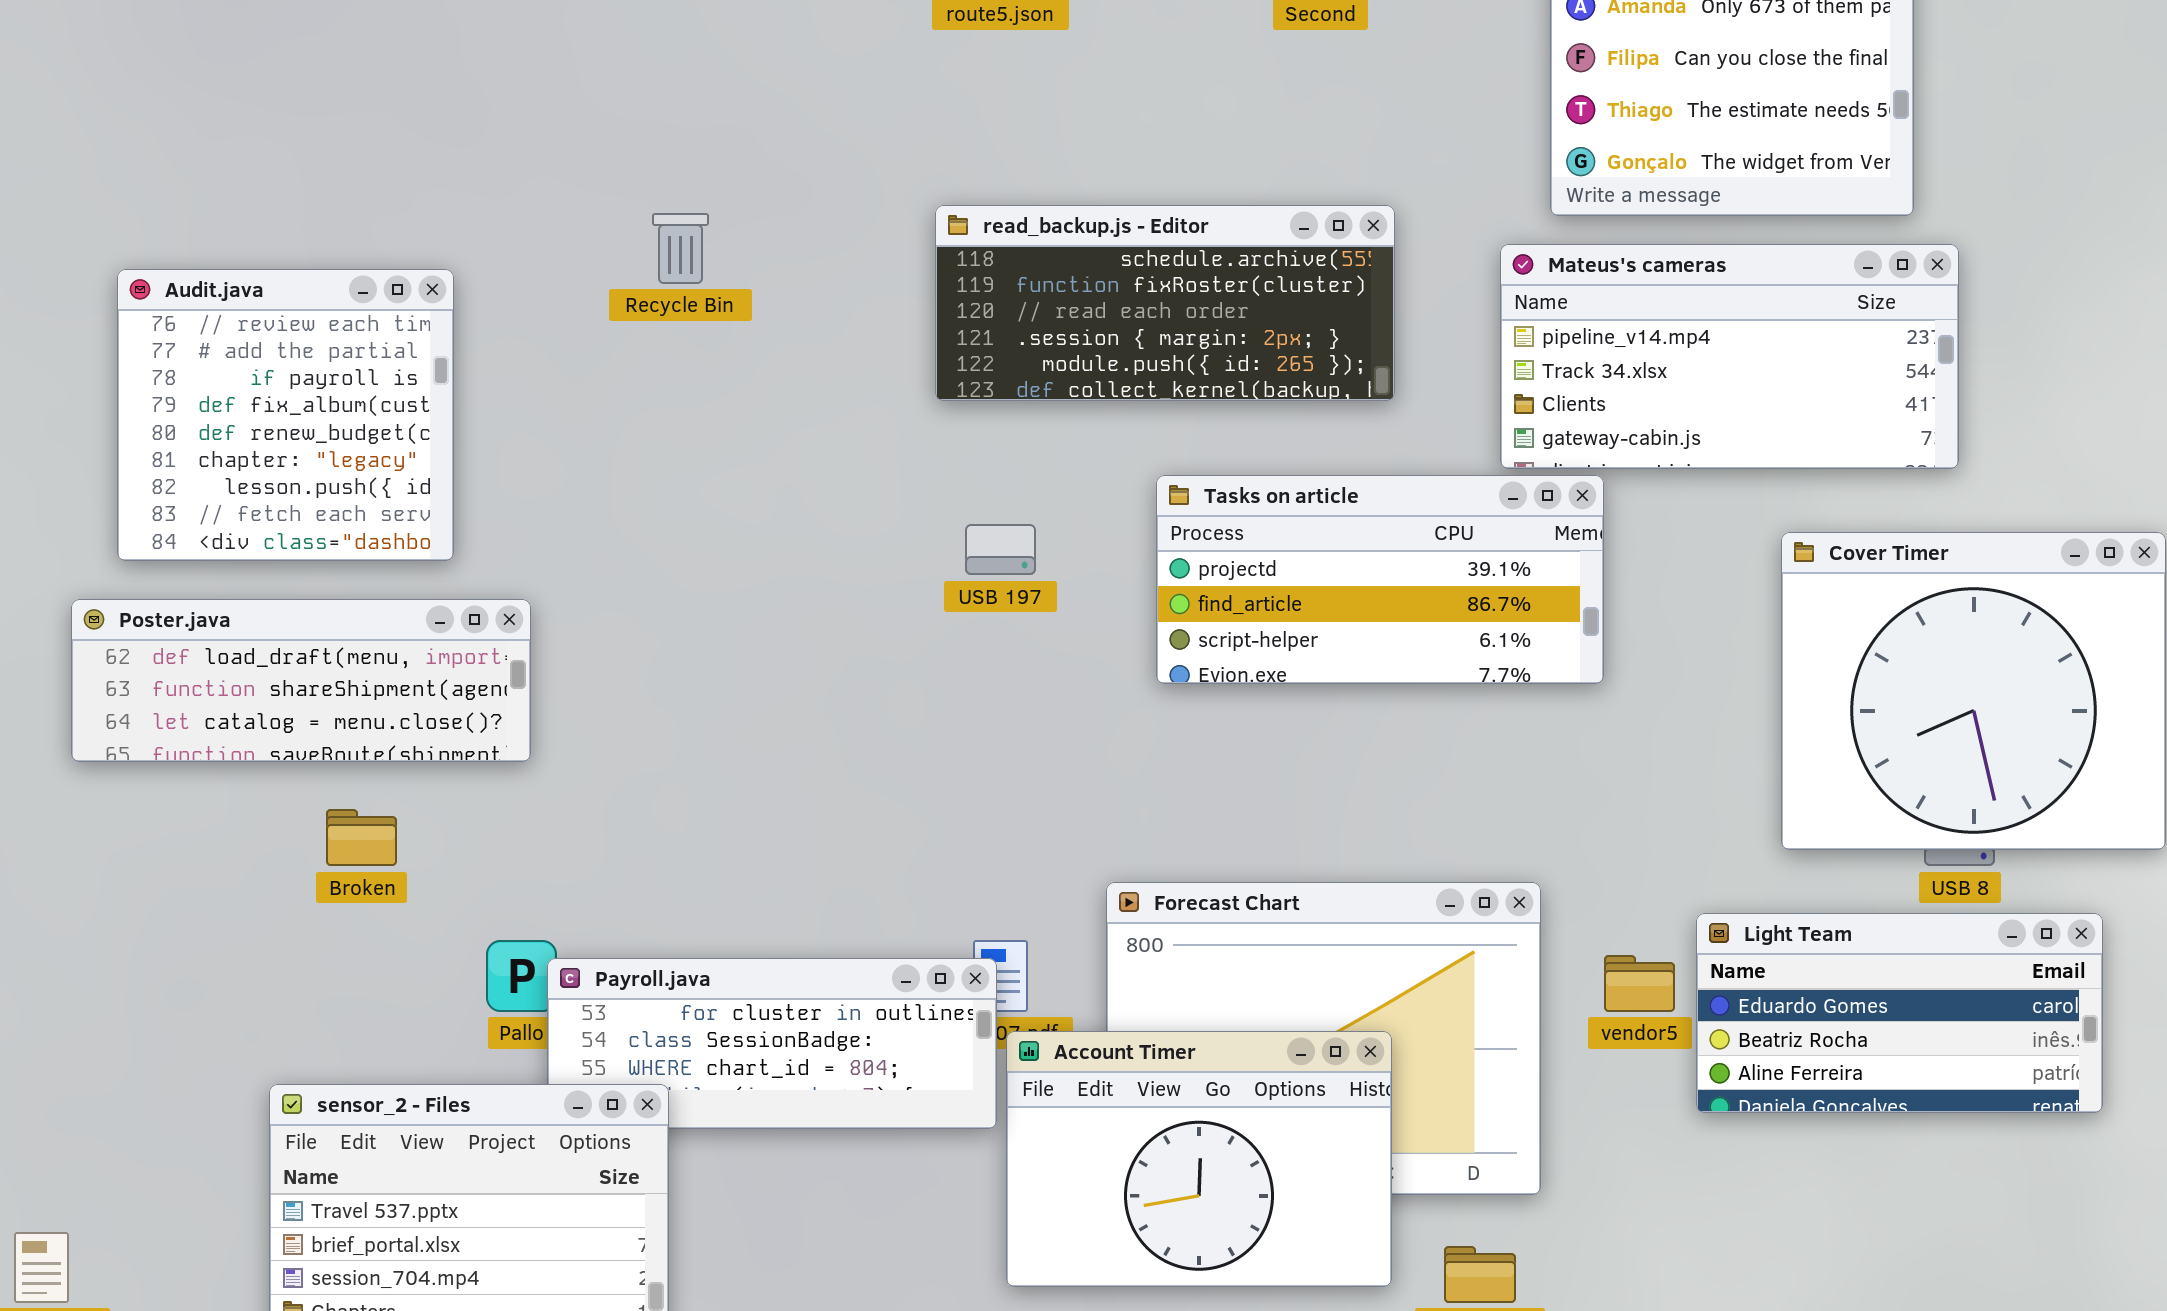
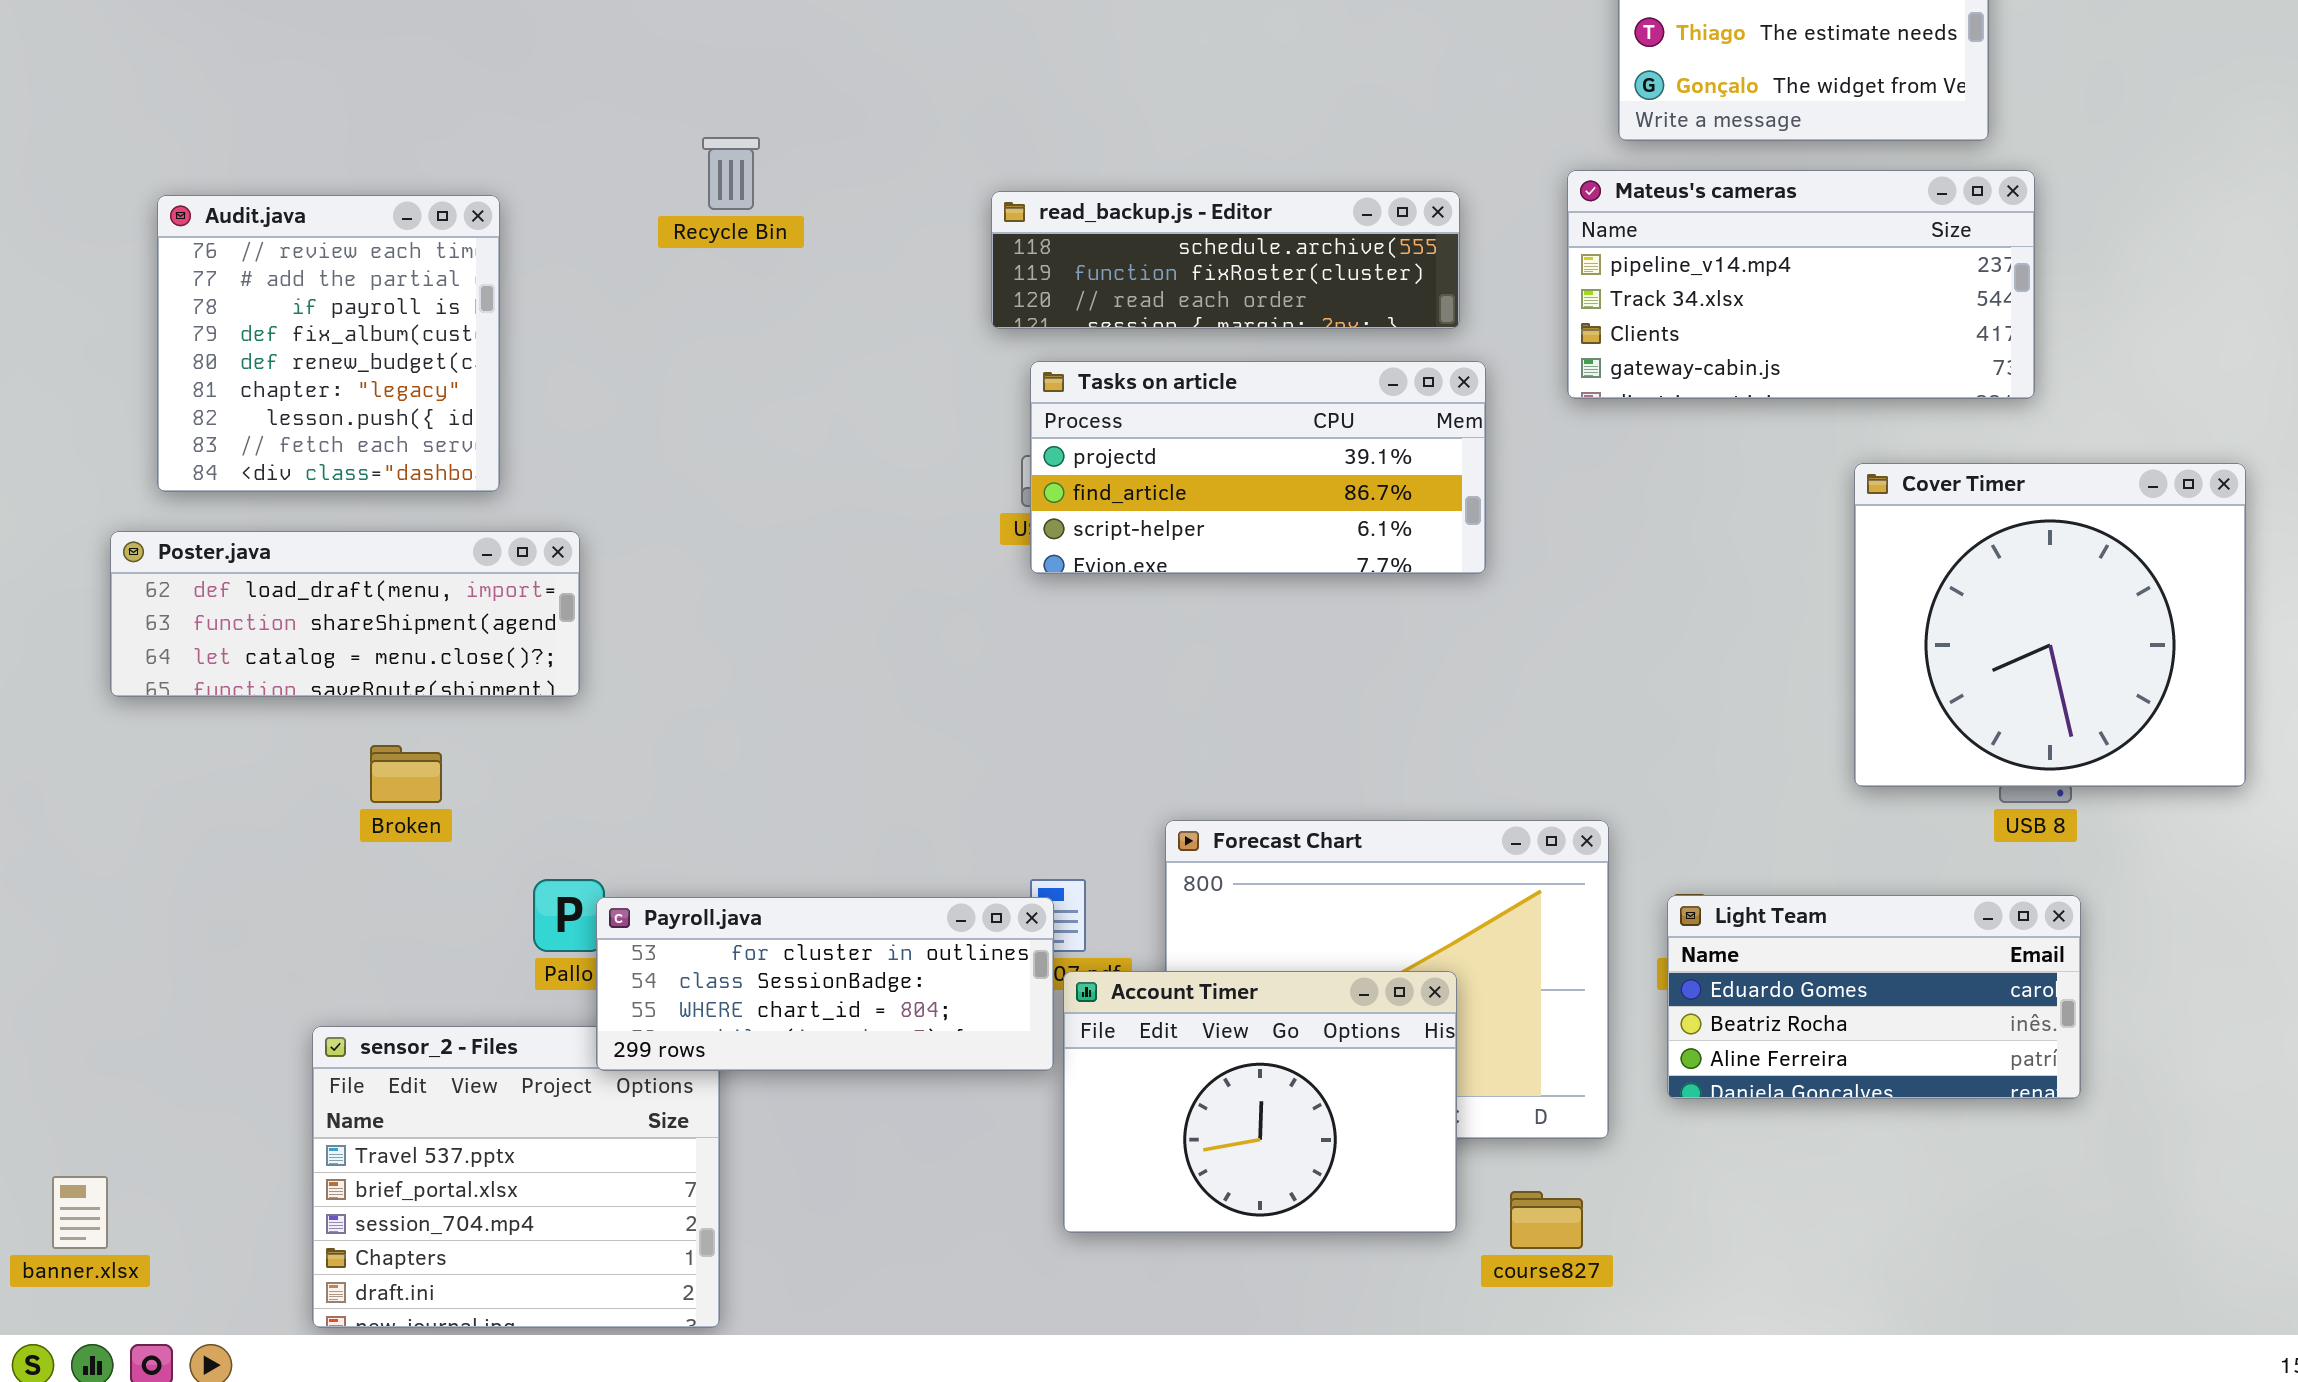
read_backup.js - Editor: [935,205,1395,401] -> [991,191,1460,329], resized
Tasks on article: [1156,475,1604,684] -> [1030,361,1486,574], moved
Light Team: [1696,913,2103,1113] -> [1667,895,2081,1099], moved
Payroll.java: [547,958,997,1129] -> [596,897,1054,1071], raised

